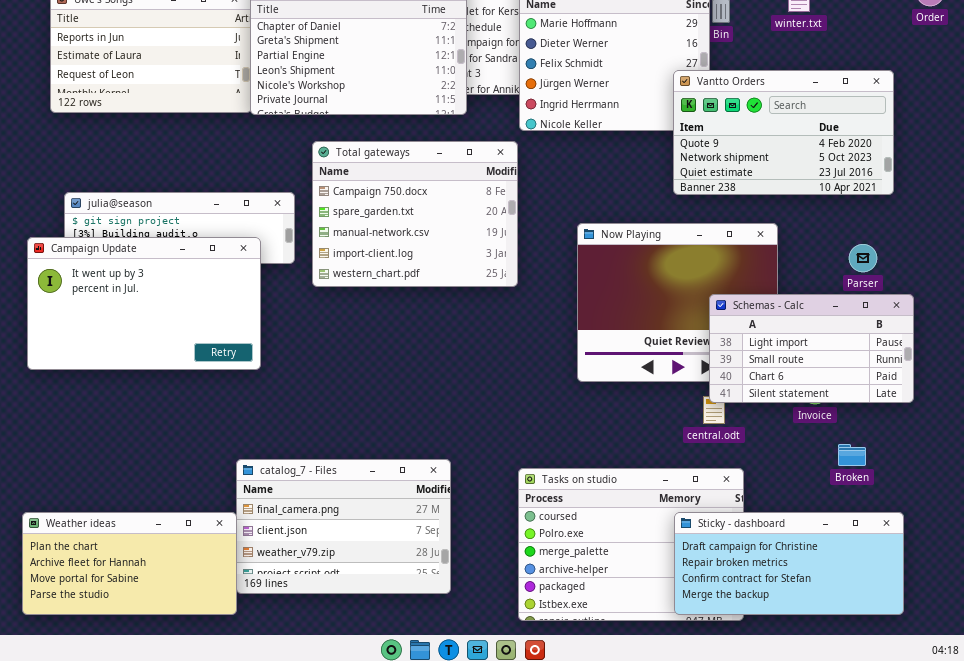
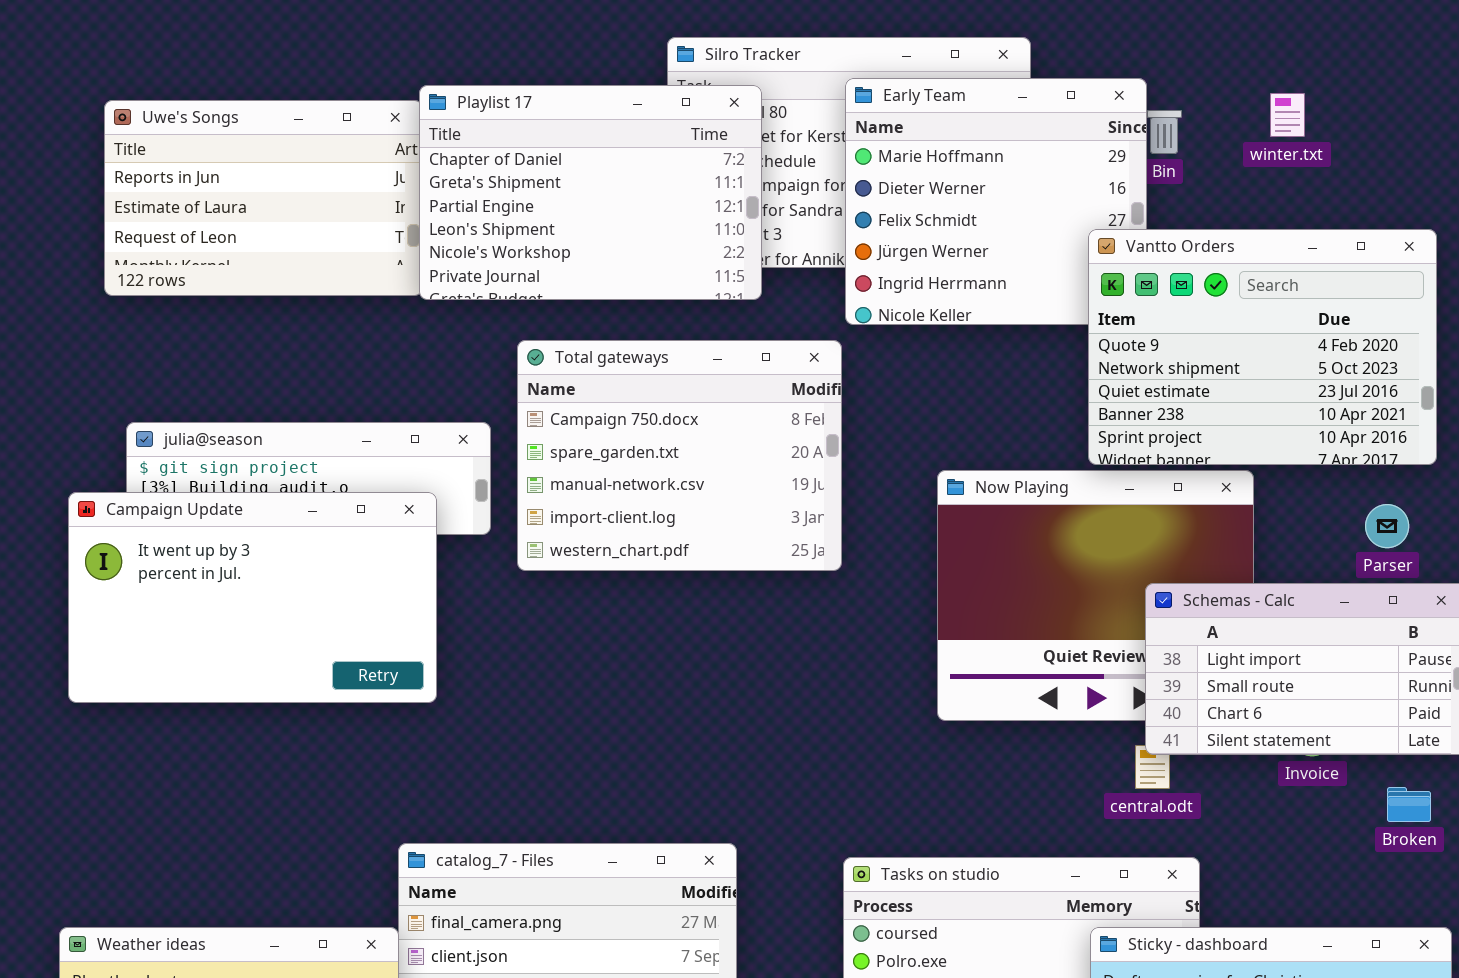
Vantto Orders: [673,70,894,195] -> [1088,229,1437,465], resized
Broken: [838,444,866,466] -> [1387,787,1431,822], moved

